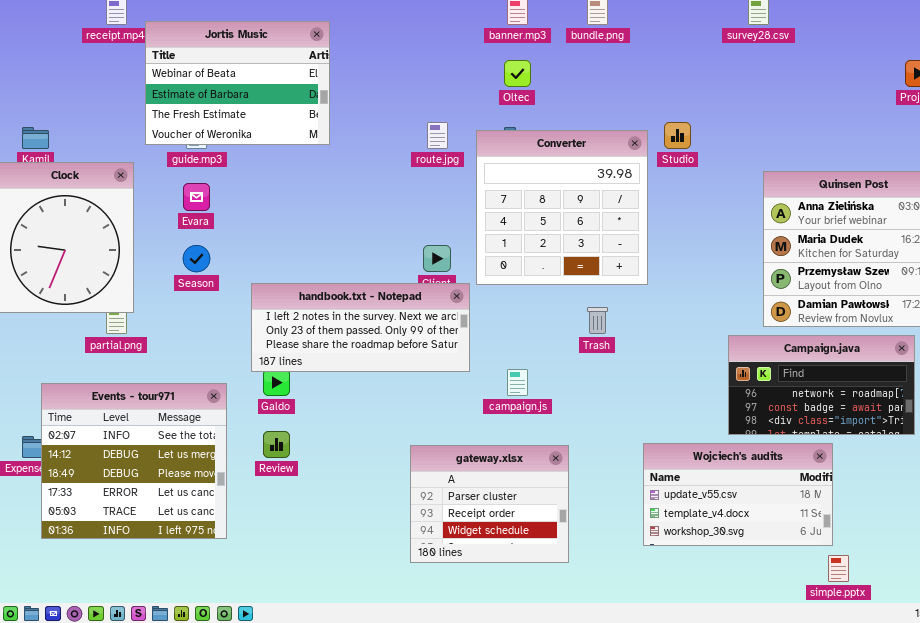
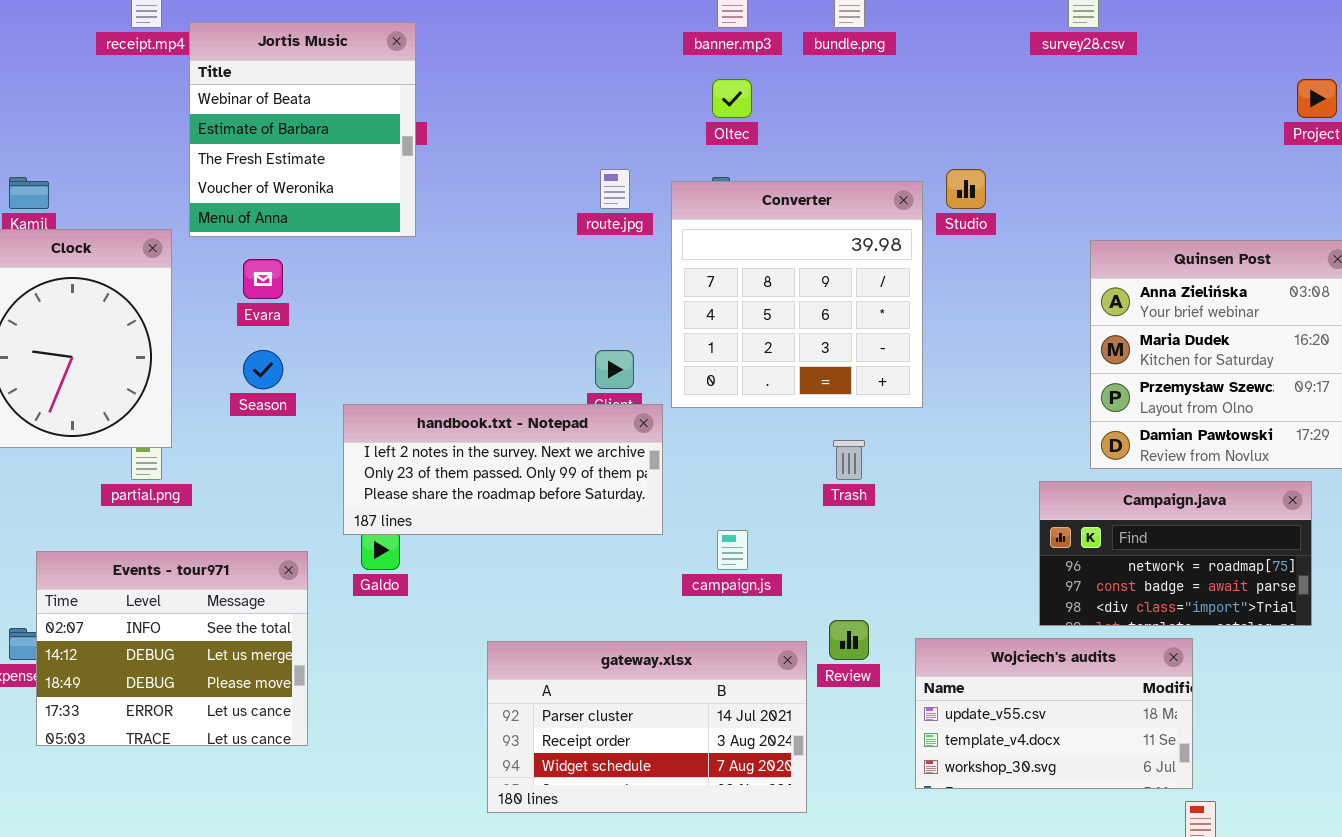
Jortis Music: [145,21,330,145] -> [189,22,416,237], resized
Events - tour971: [41,383,227,539] -> [36,551,308,746], resized
Review: [263,431,290,458] -> [829,620,869,660], moved
gateway.xlsx: [410,445,569,563] -> [487,641,807,813], resized

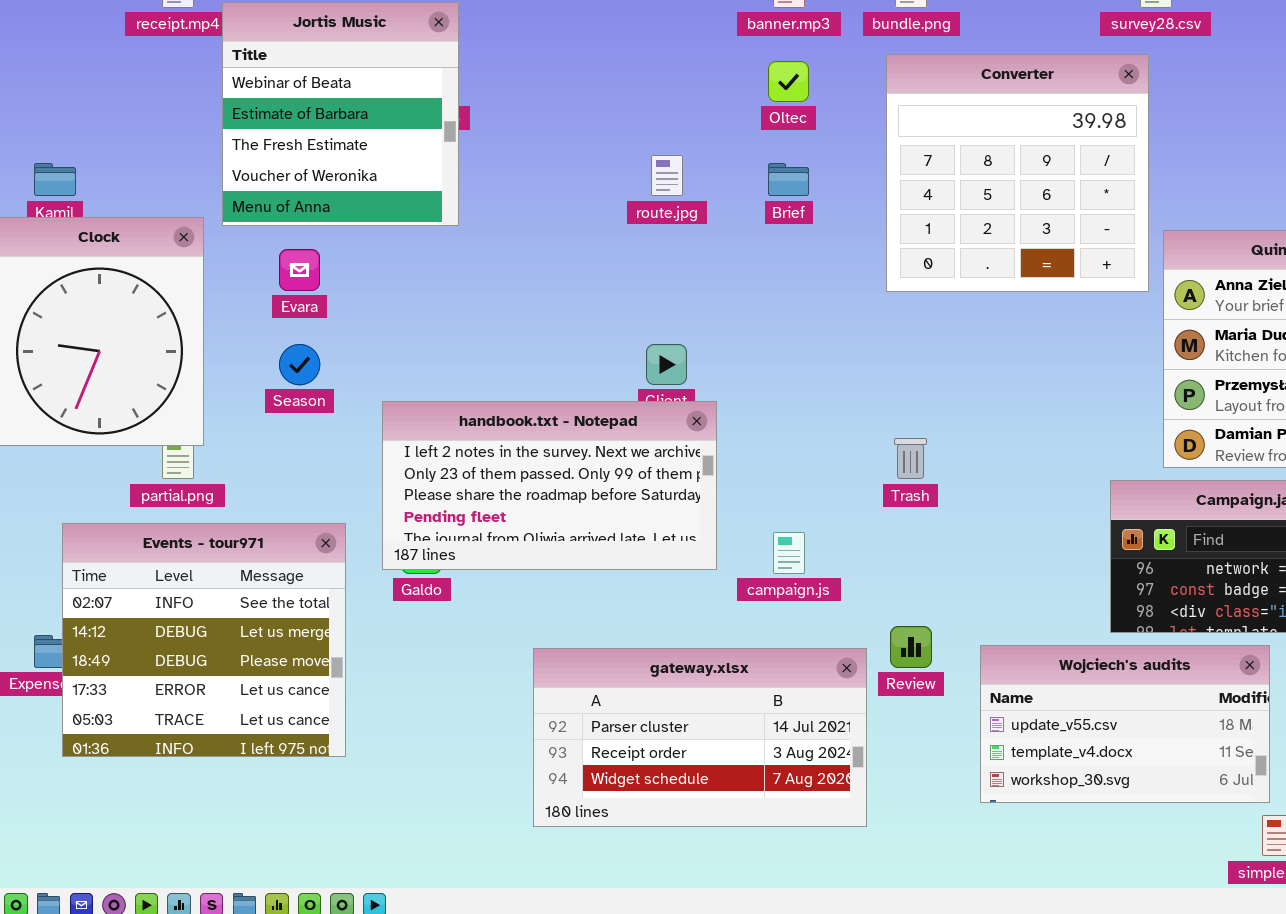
Converter: [671,181,923,408] -> [886,54,1149,292], moved
handbook.txt - Notepad: [343,404,663,535] -> [382,401,717,570], resized
Events - tour971: [36,551,308,746] -> [62,523,346,757], resized

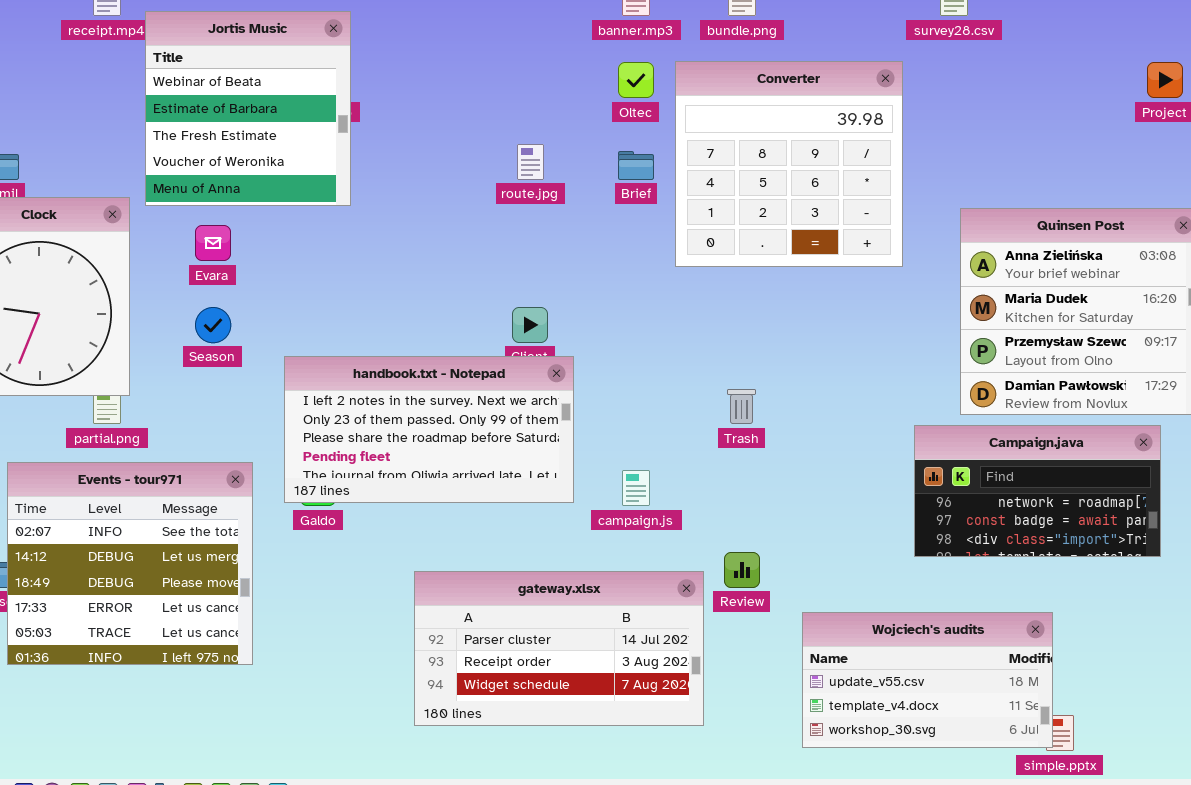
Converter: [886,54,1149,292] -> [675,61,903,267], moved
Wojciech's audits: [980,645,1270,803] -> [802,612,1053,748], moved

